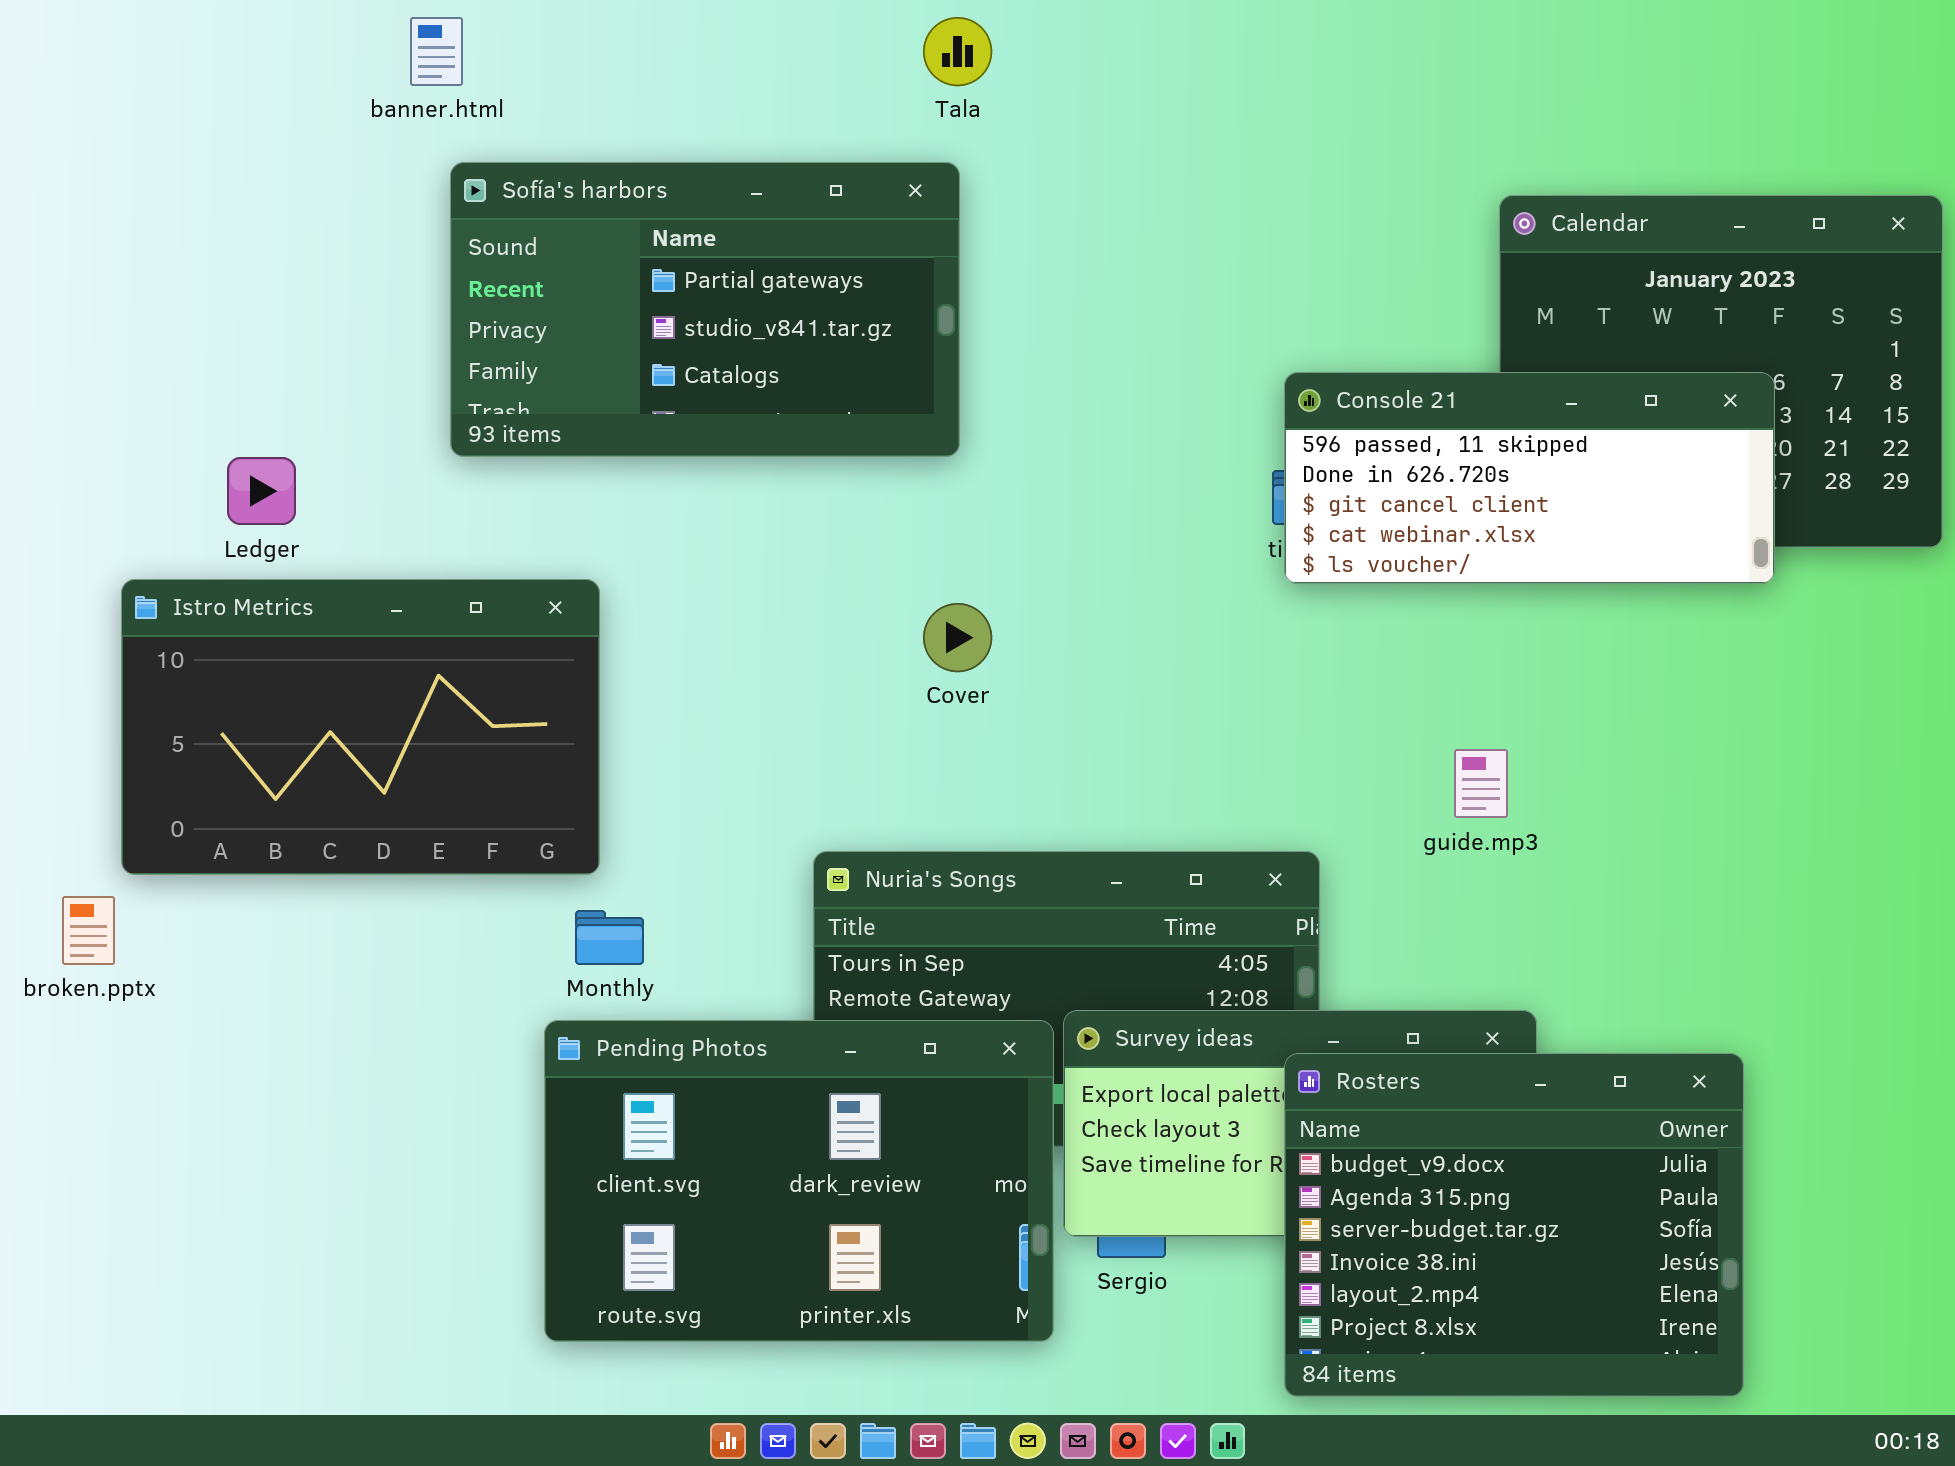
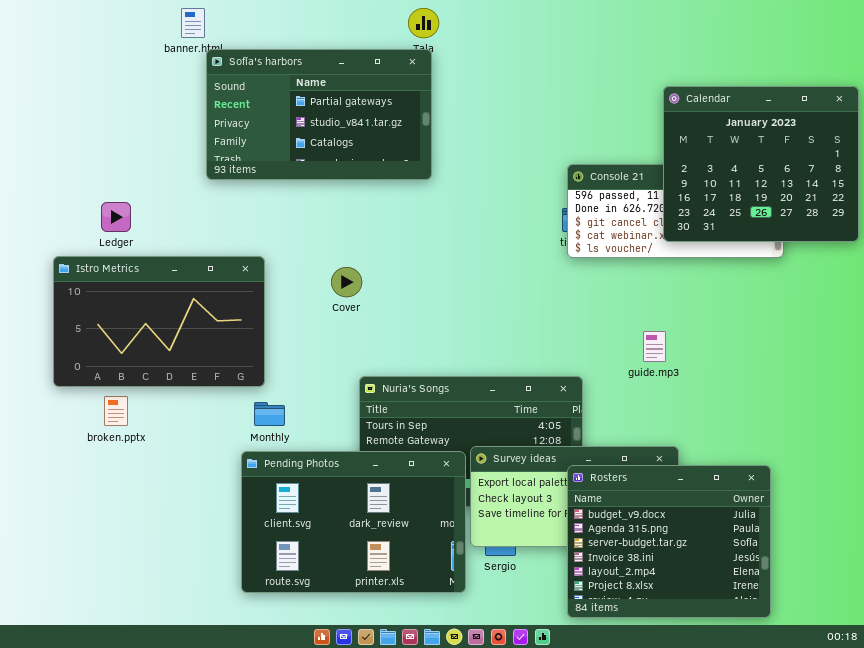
Sofía's harbors: [450,162,960,457] -> [206,49,432,180], moved
Calendar: [1499,195,1943,548] -> [663,86,859,242], raised
Cover: [923,603,992,672] -> [331,267,362,297], moved
broken.pptx: [62,896,115,965] -> [104,396,128,426], moved

